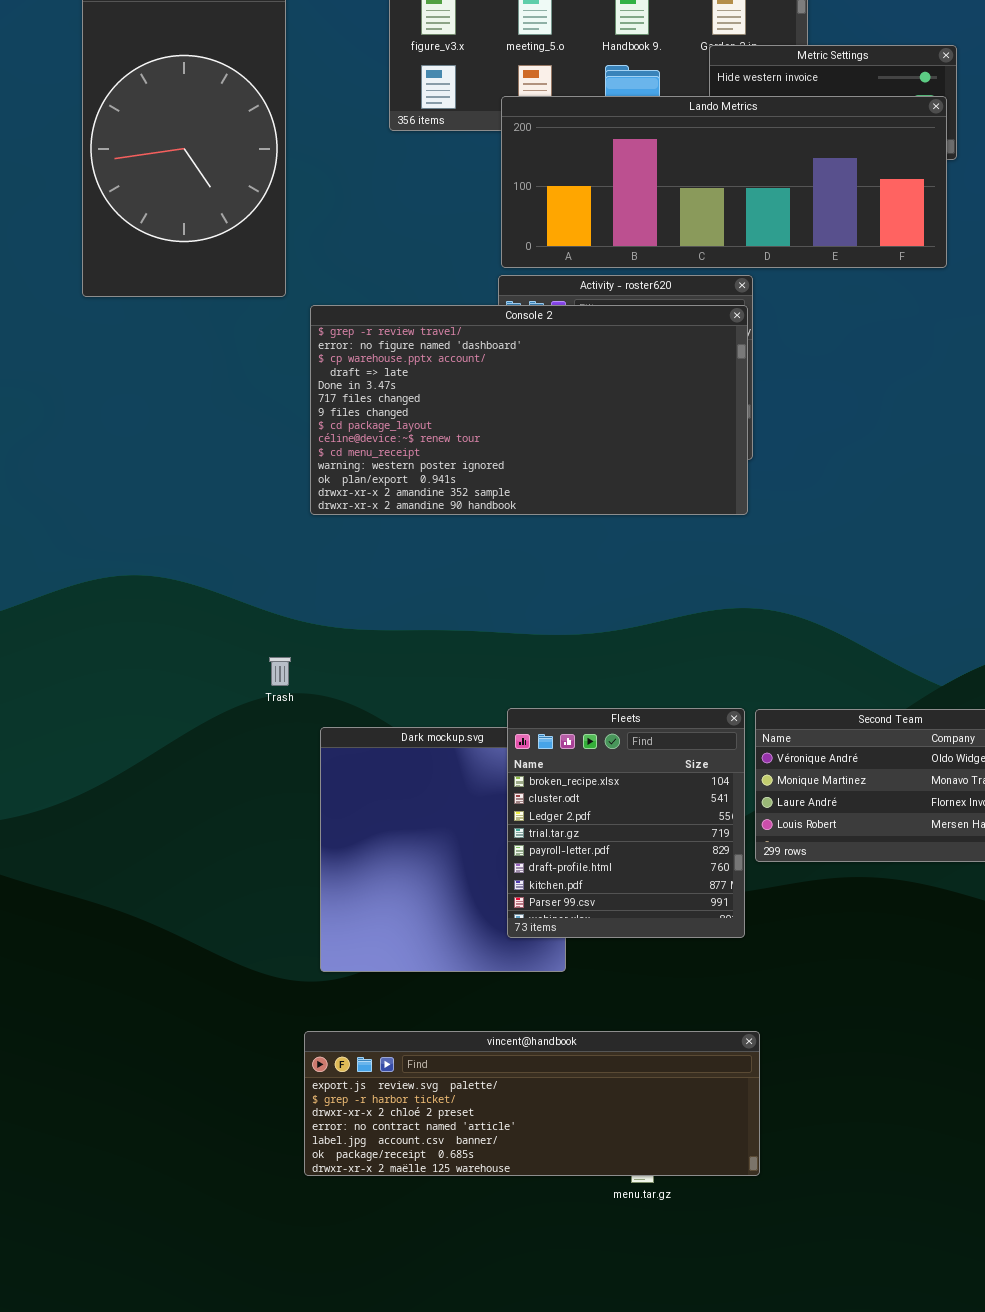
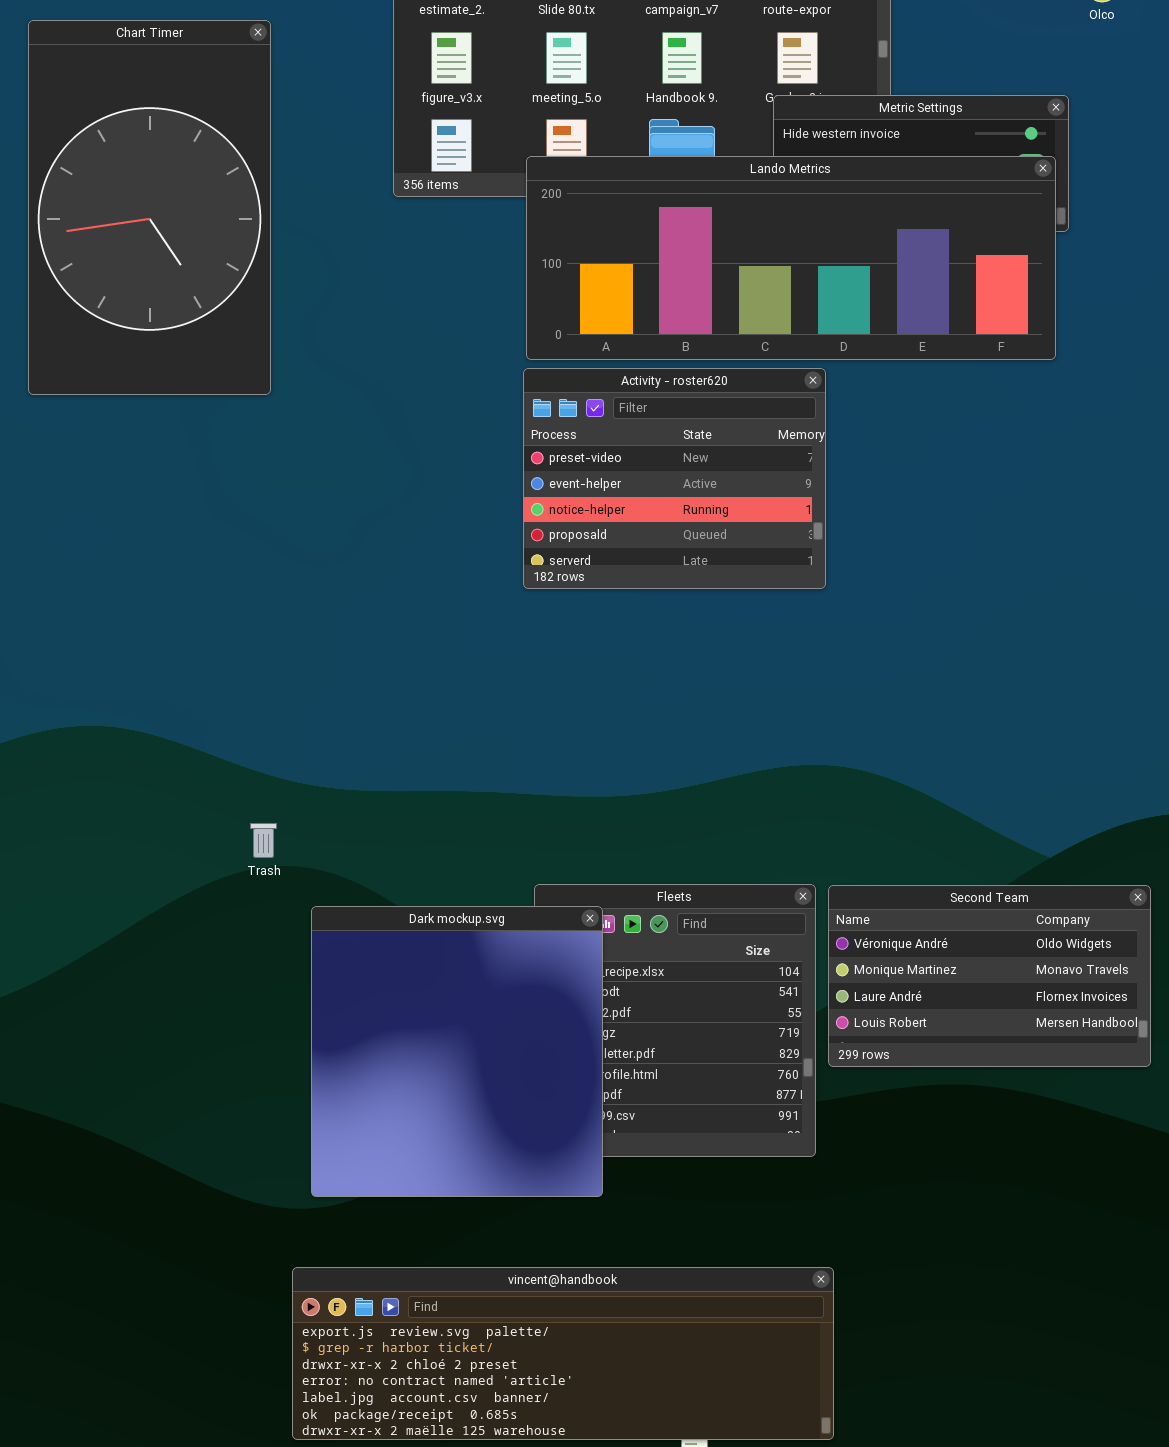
Console 2: [310,305,748,515] -> none, closed
Dark mockup.svg: [320,727,566,972] -> [311,906,603,1197], raised

